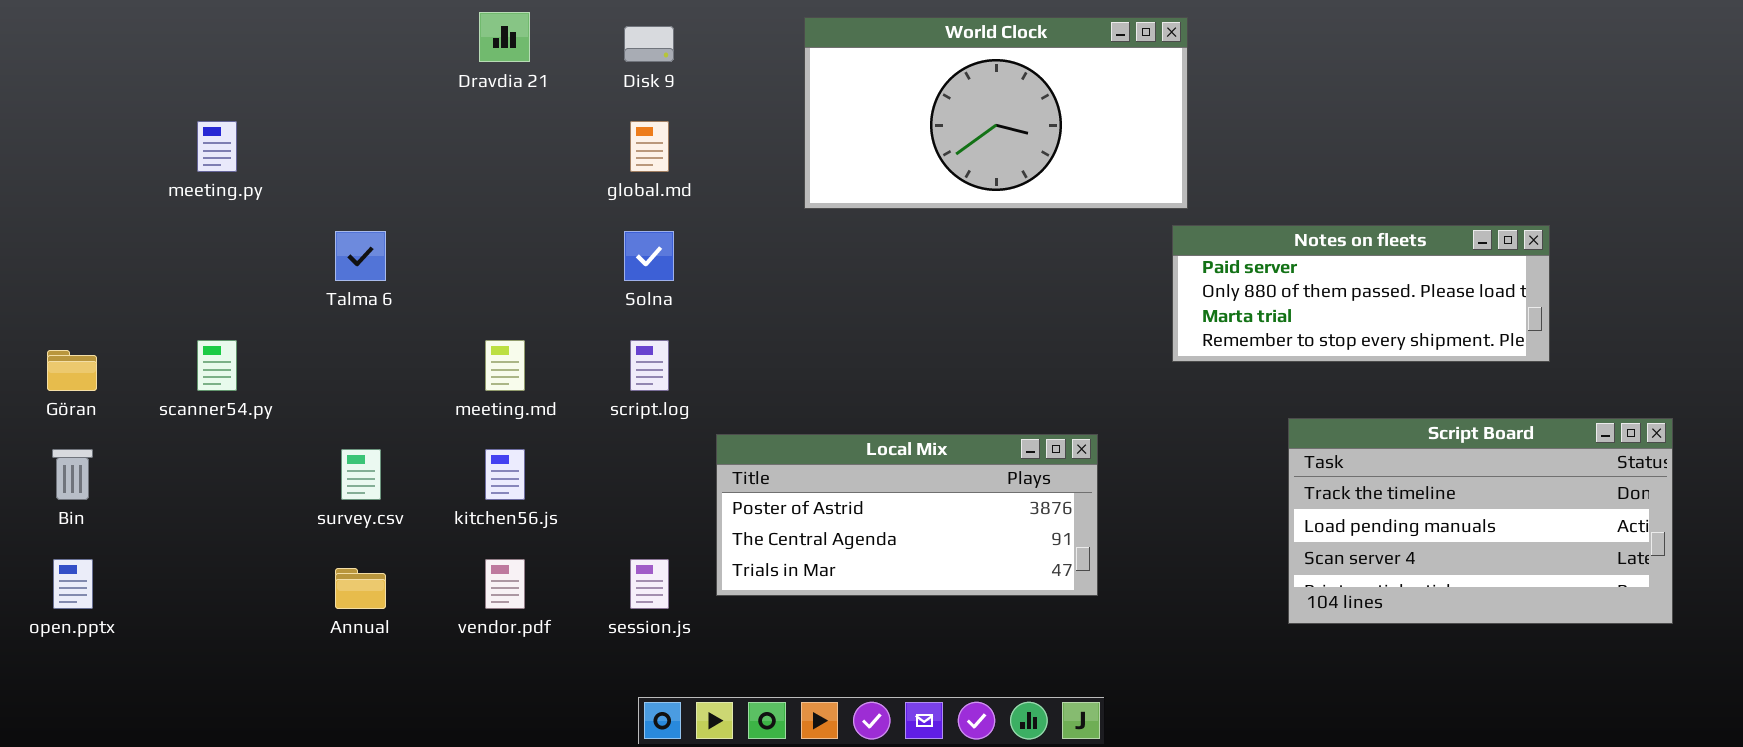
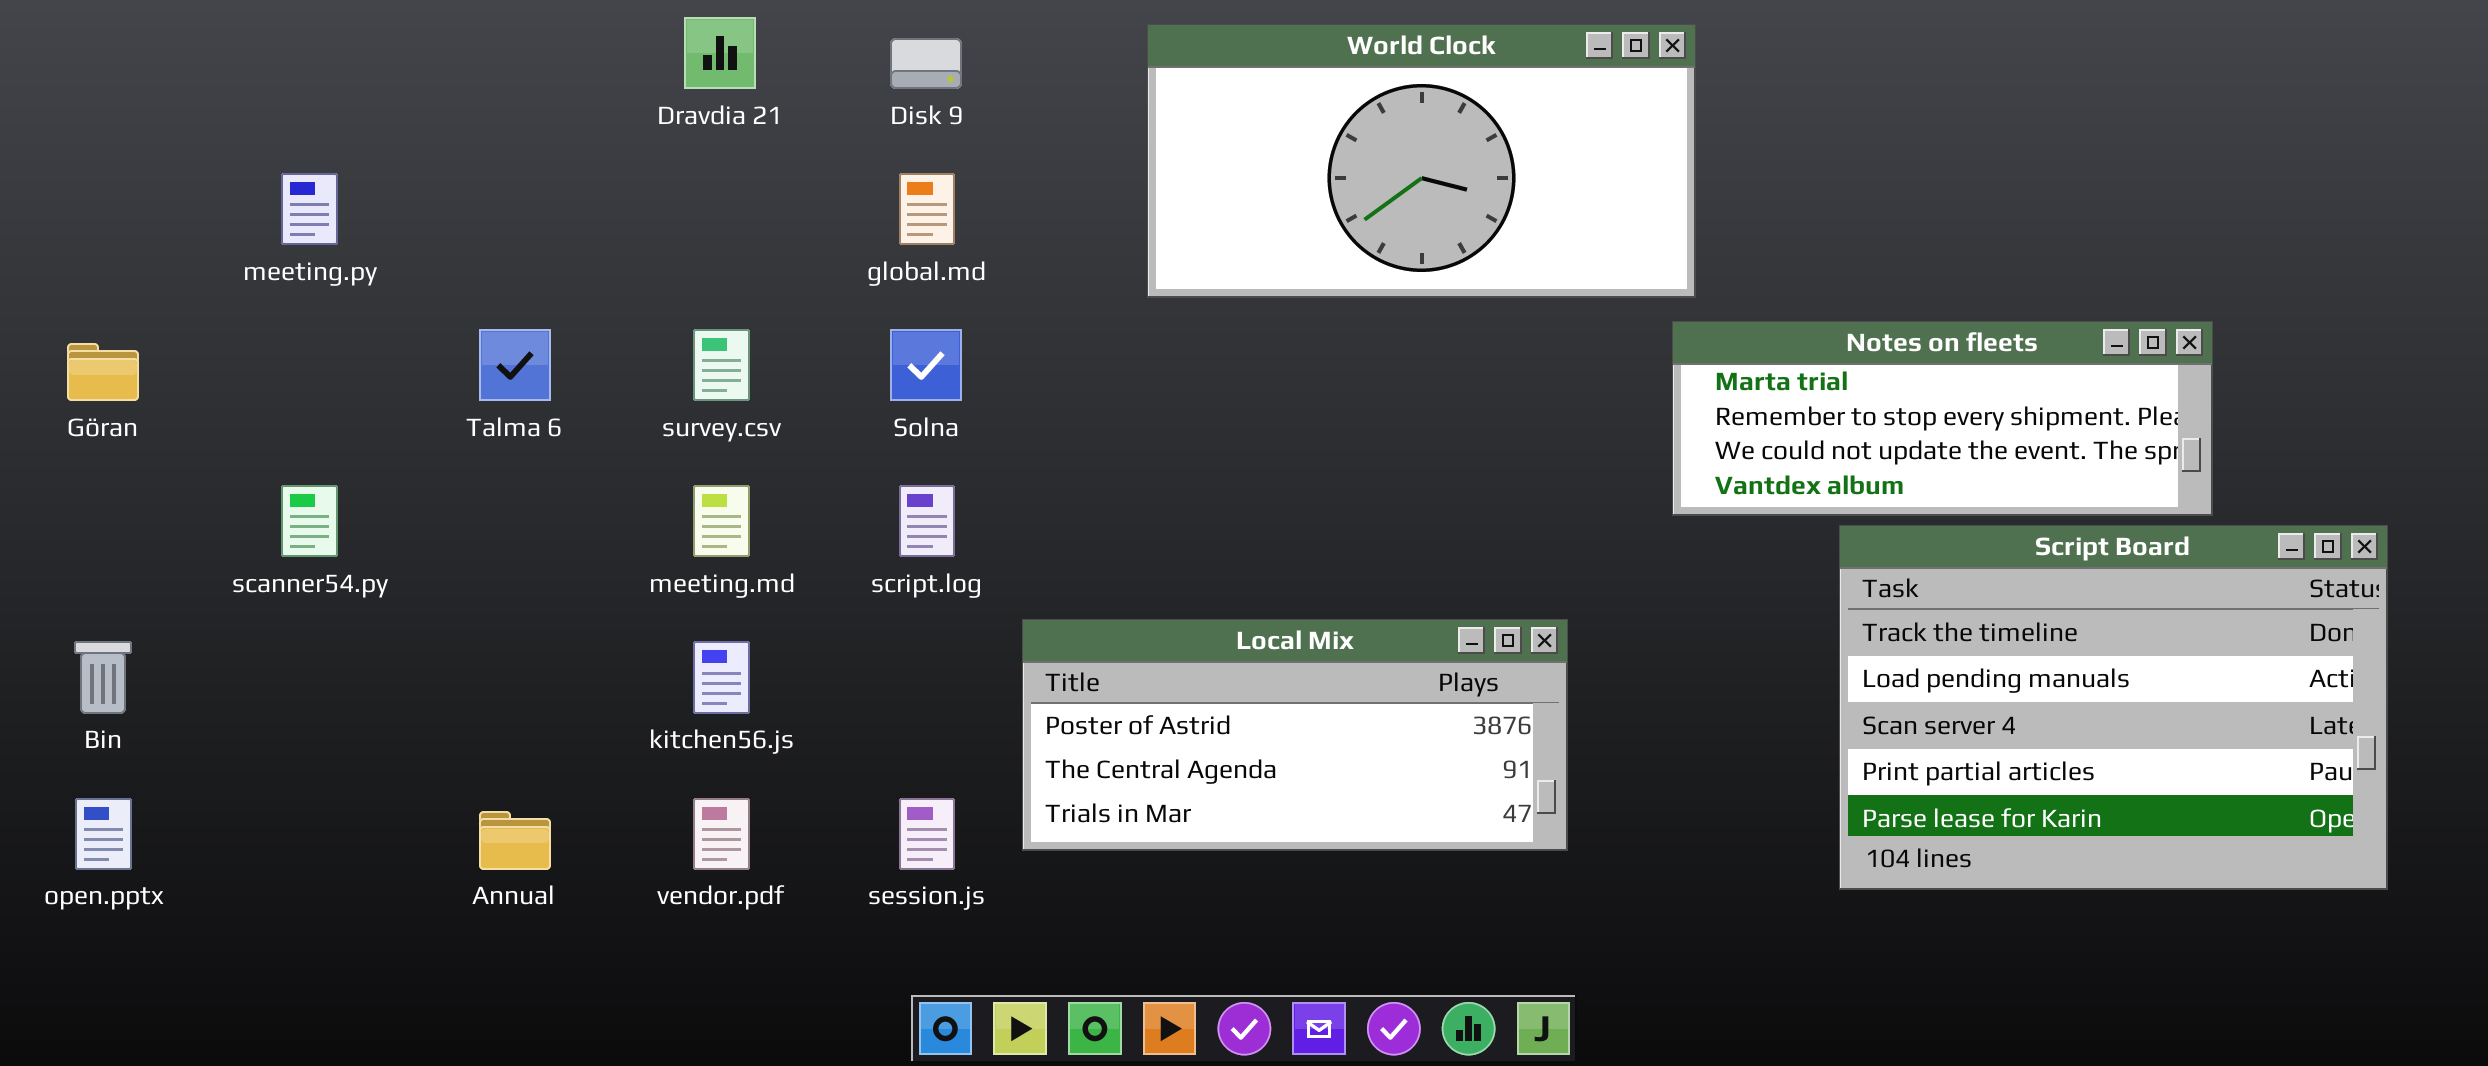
Notes on fleets: [1172,225,1550,362] -> [1672,321,2213,516], scrolled down 2 rows
Göran: [47,350,97,391] -> [67,343,139,401], moved
Script Board: [1288,418,1673,624] -> [1839,525,2388,890], resized
survey.csv: [341,449,381,500] -> [693,329,750,401], moved

